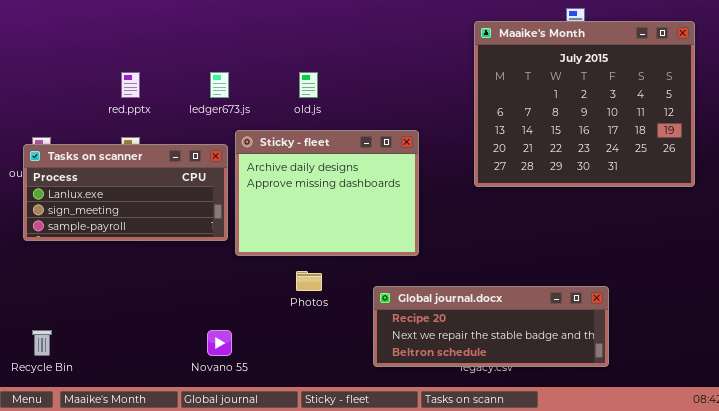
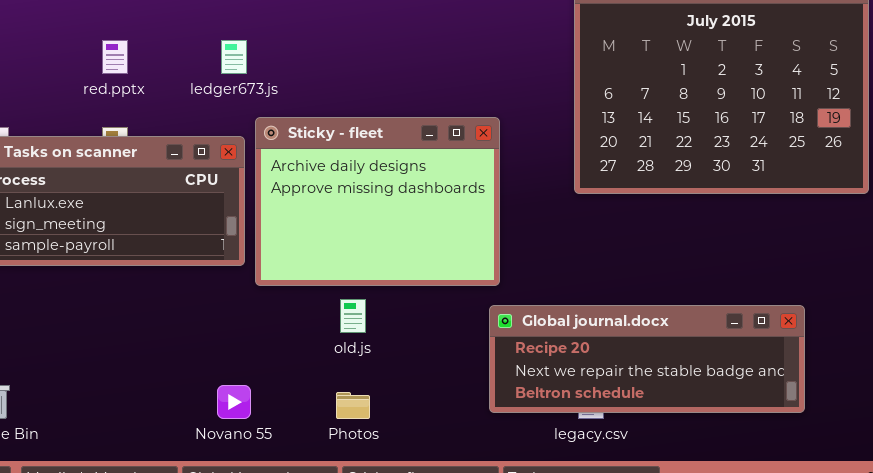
old.js: [299,72,318,98] -> [340,299,366,333], moved
Photos: [296,271,322,291] -> [336,392,370,419], moved
Global journal.docx: [373,286,609,367] -> [489,305,805,413], moved

